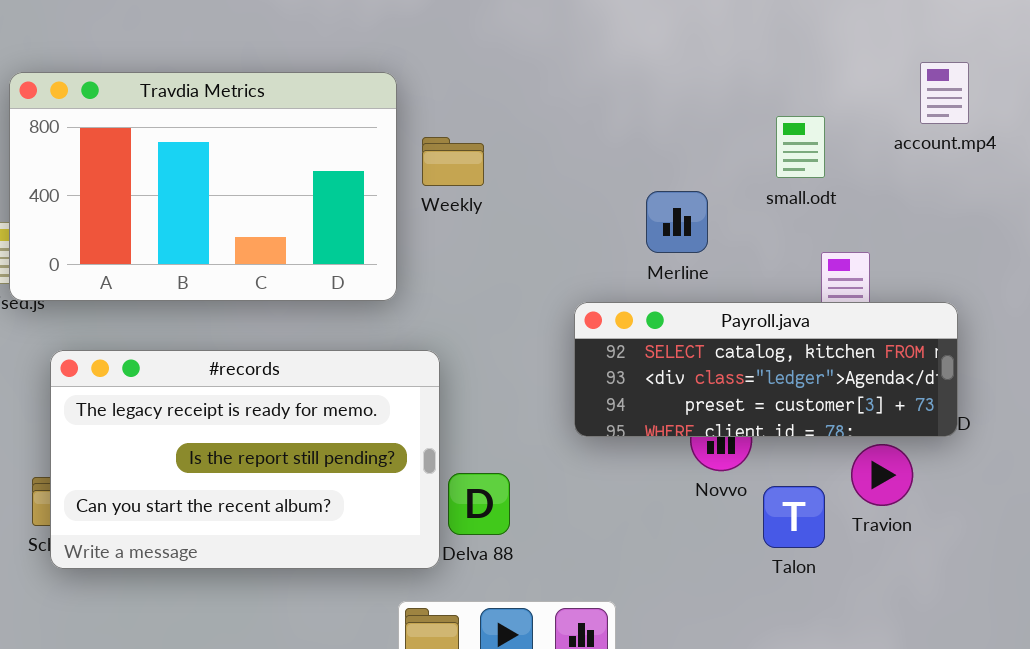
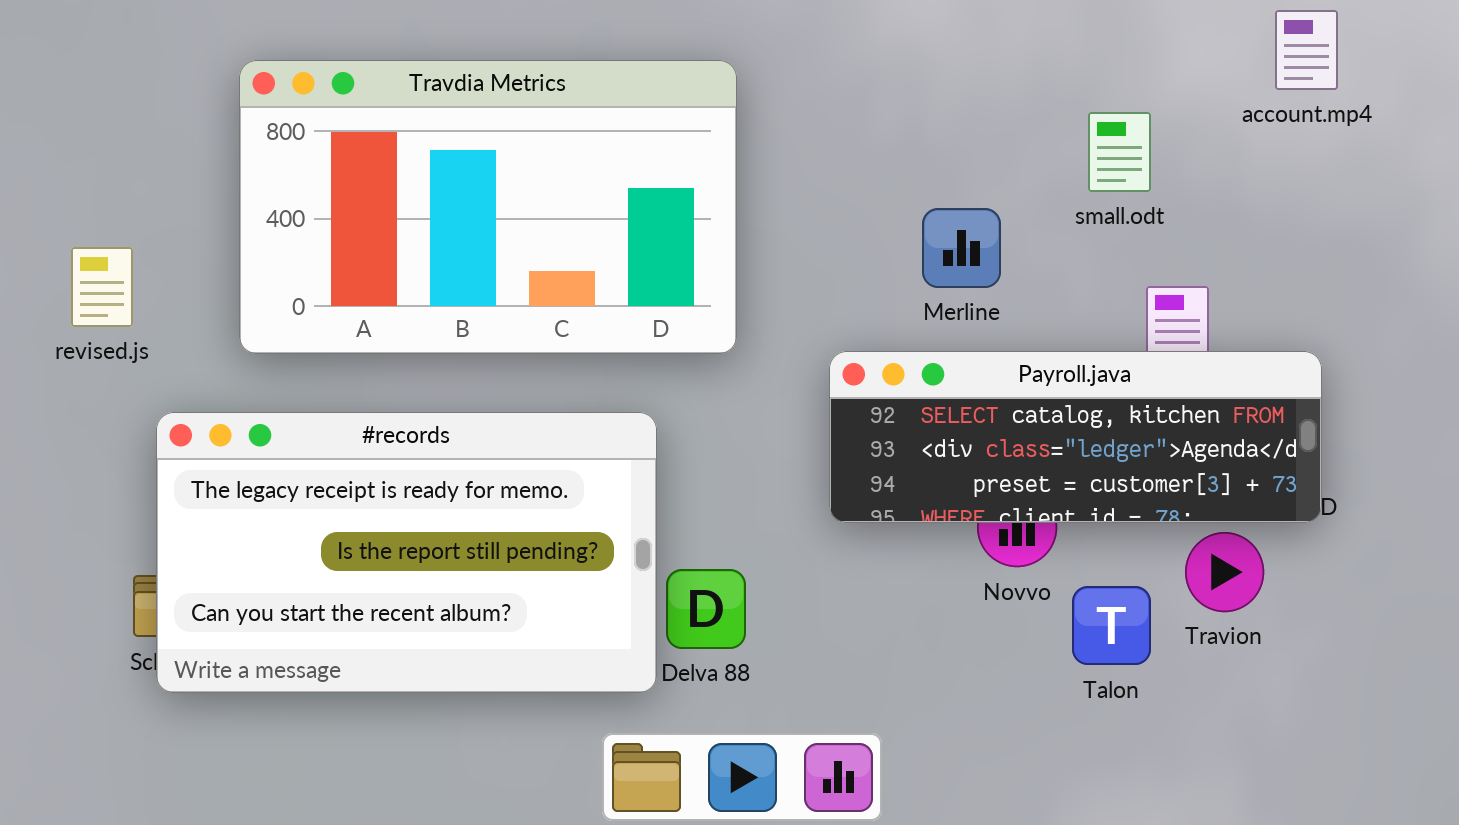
account.mp4: [920,62,969,124] -> [1275,10,1338,90], moved
Travdia Metrics: [9,72,397,301] -> [239,60,737,354], moved

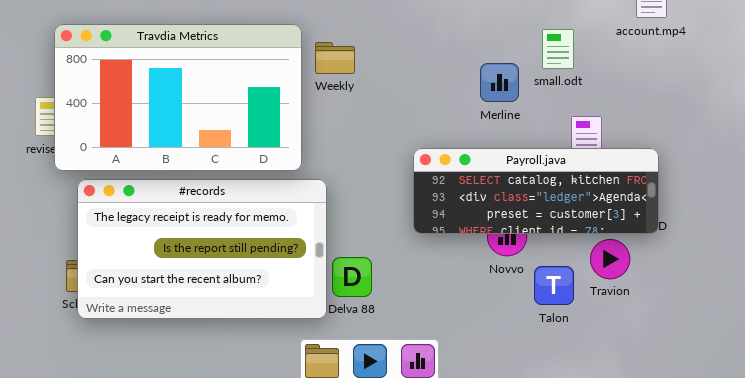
Travdia Metrics: [239,60,737,354] -> [54,24,302,171], moved
Merline: [922,208,1001,288] -> [480,63,519,102], moved

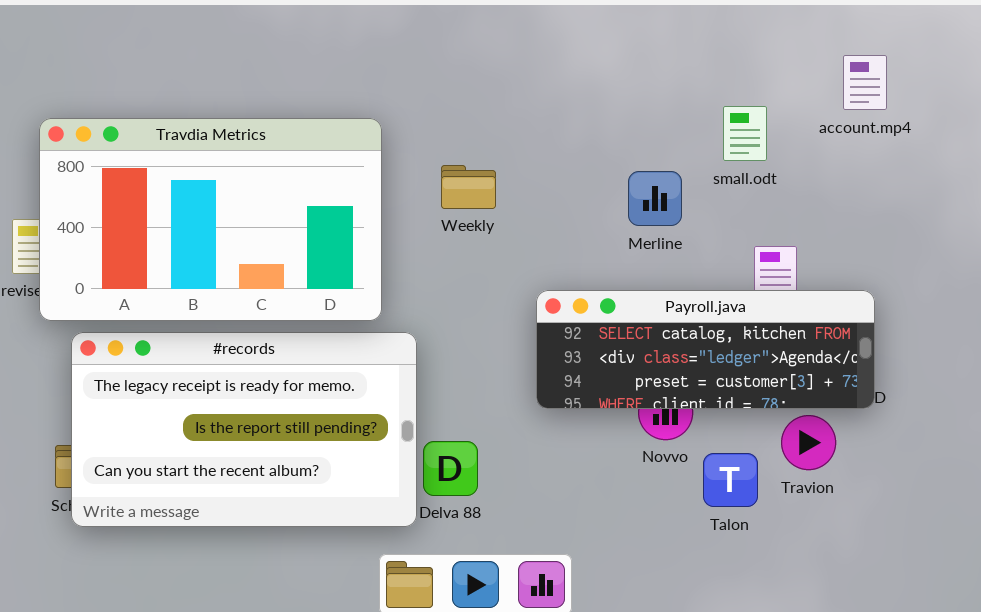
small.odt: [542,29,574,69] -> [723,106,767,161], moved
Weekly: [315,42,355,74] -> [441,165,496,209], moved

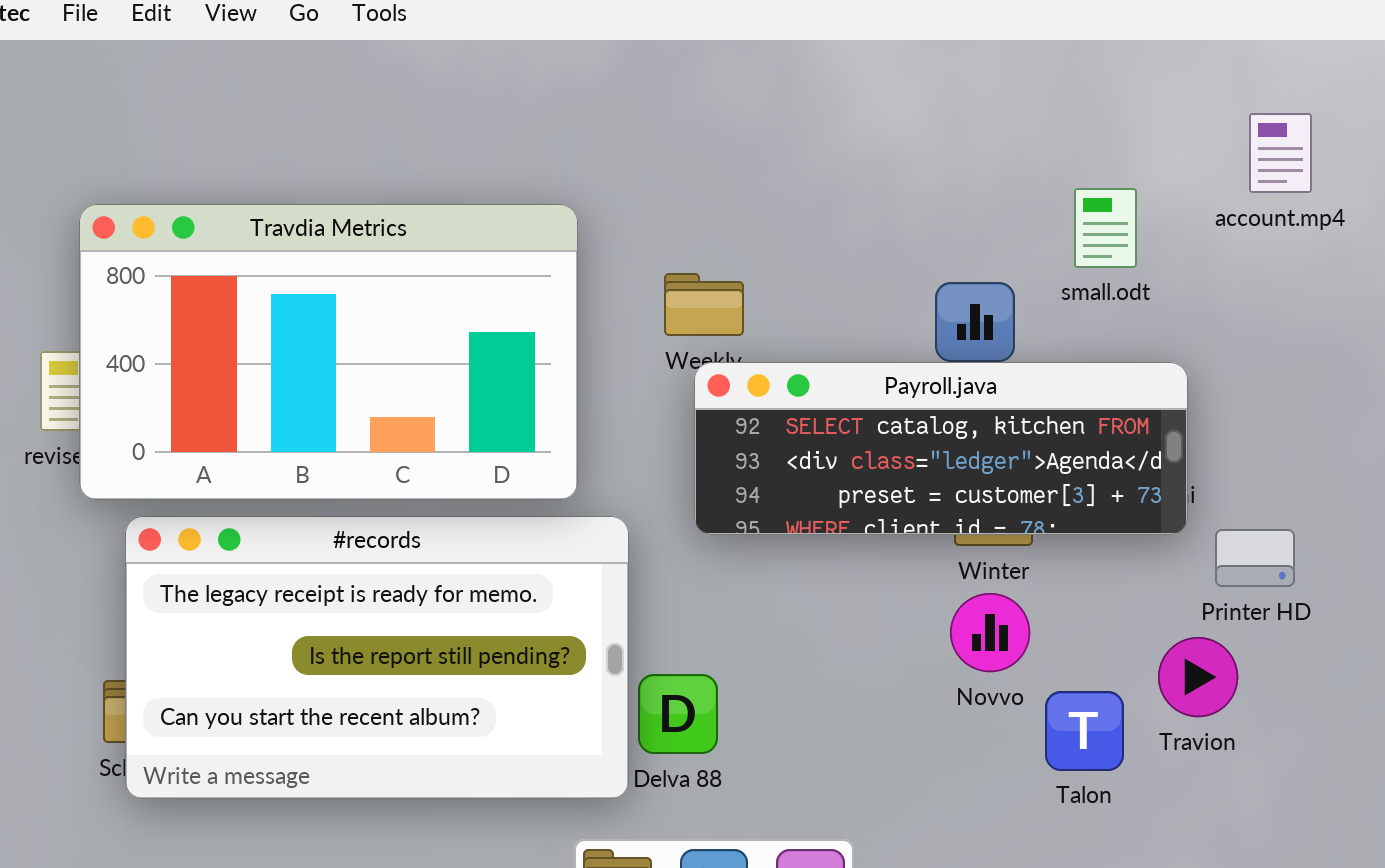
Payroll.java: [536,290,875,409] -> [694,362,1188,535], moved

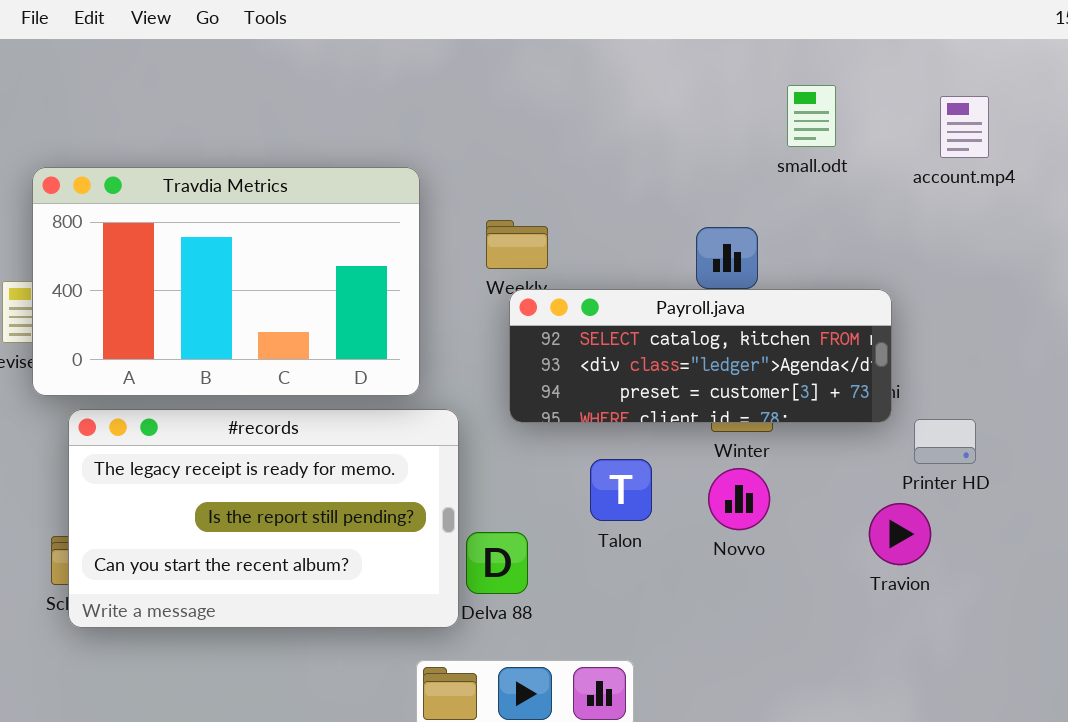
small.odt: [1074,188,1137,268] -> [787,85,836,147], moved
Talon: [1045,691,1124,771] -> [590,459,652,521], moved

